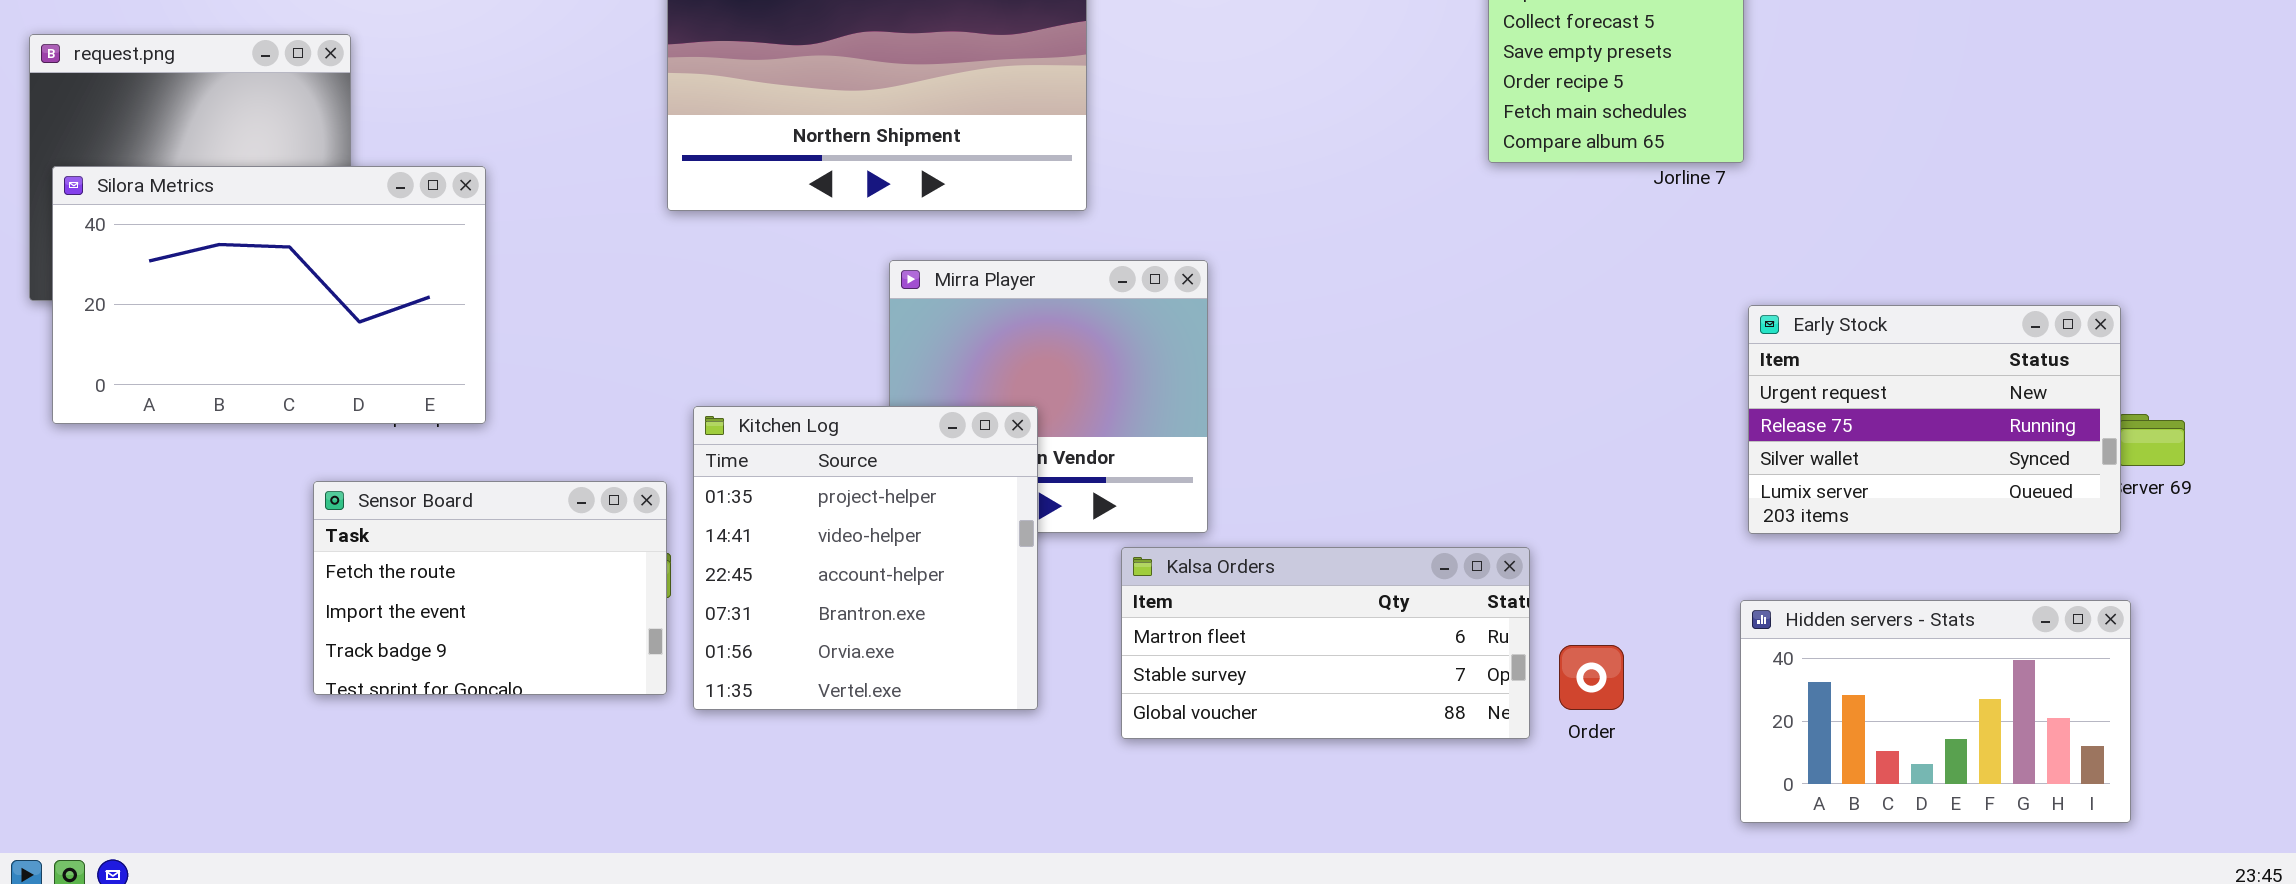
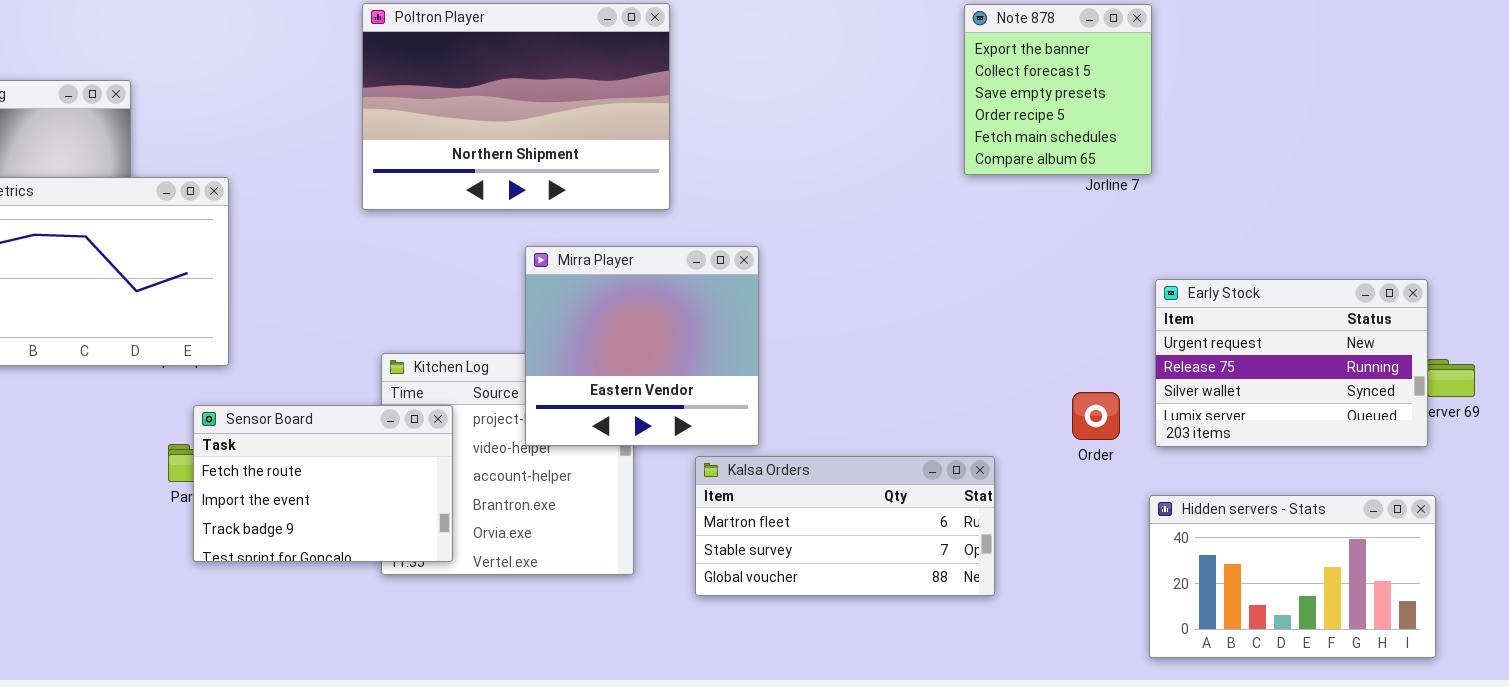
Mirra Player: [889,260,1208,533] -> [525,246,759,446], raised
Sensor Board: [313,481,667,695] -> [193,405,453,562], moved
Order: [1559,645,1624,710] -> [1072,392,1120,440], moved

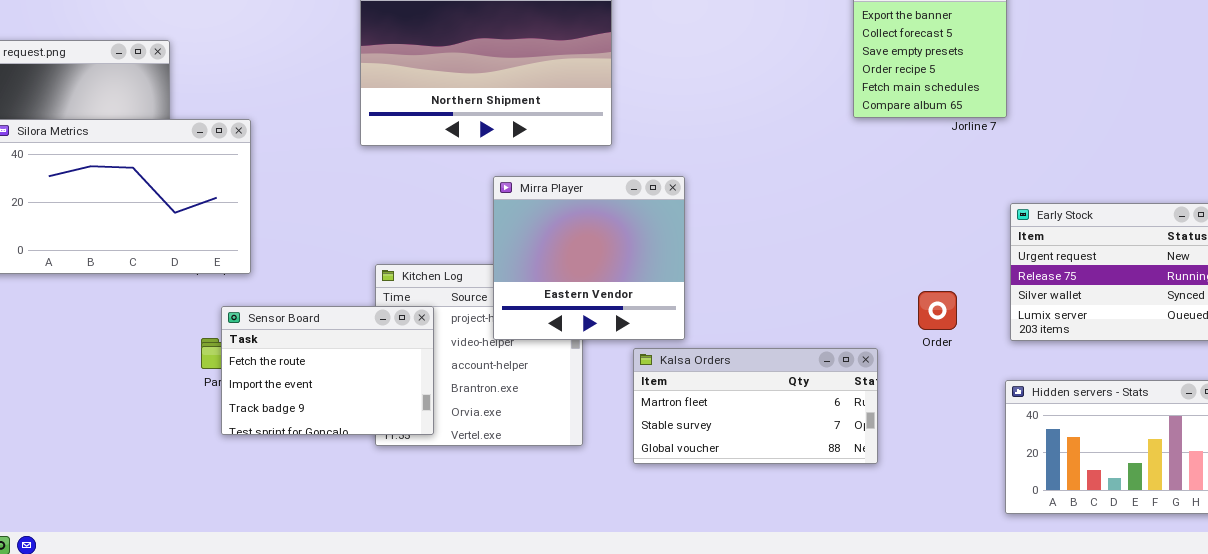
Order: [1072,392,1120,440] -> [918,291,957,330], moved

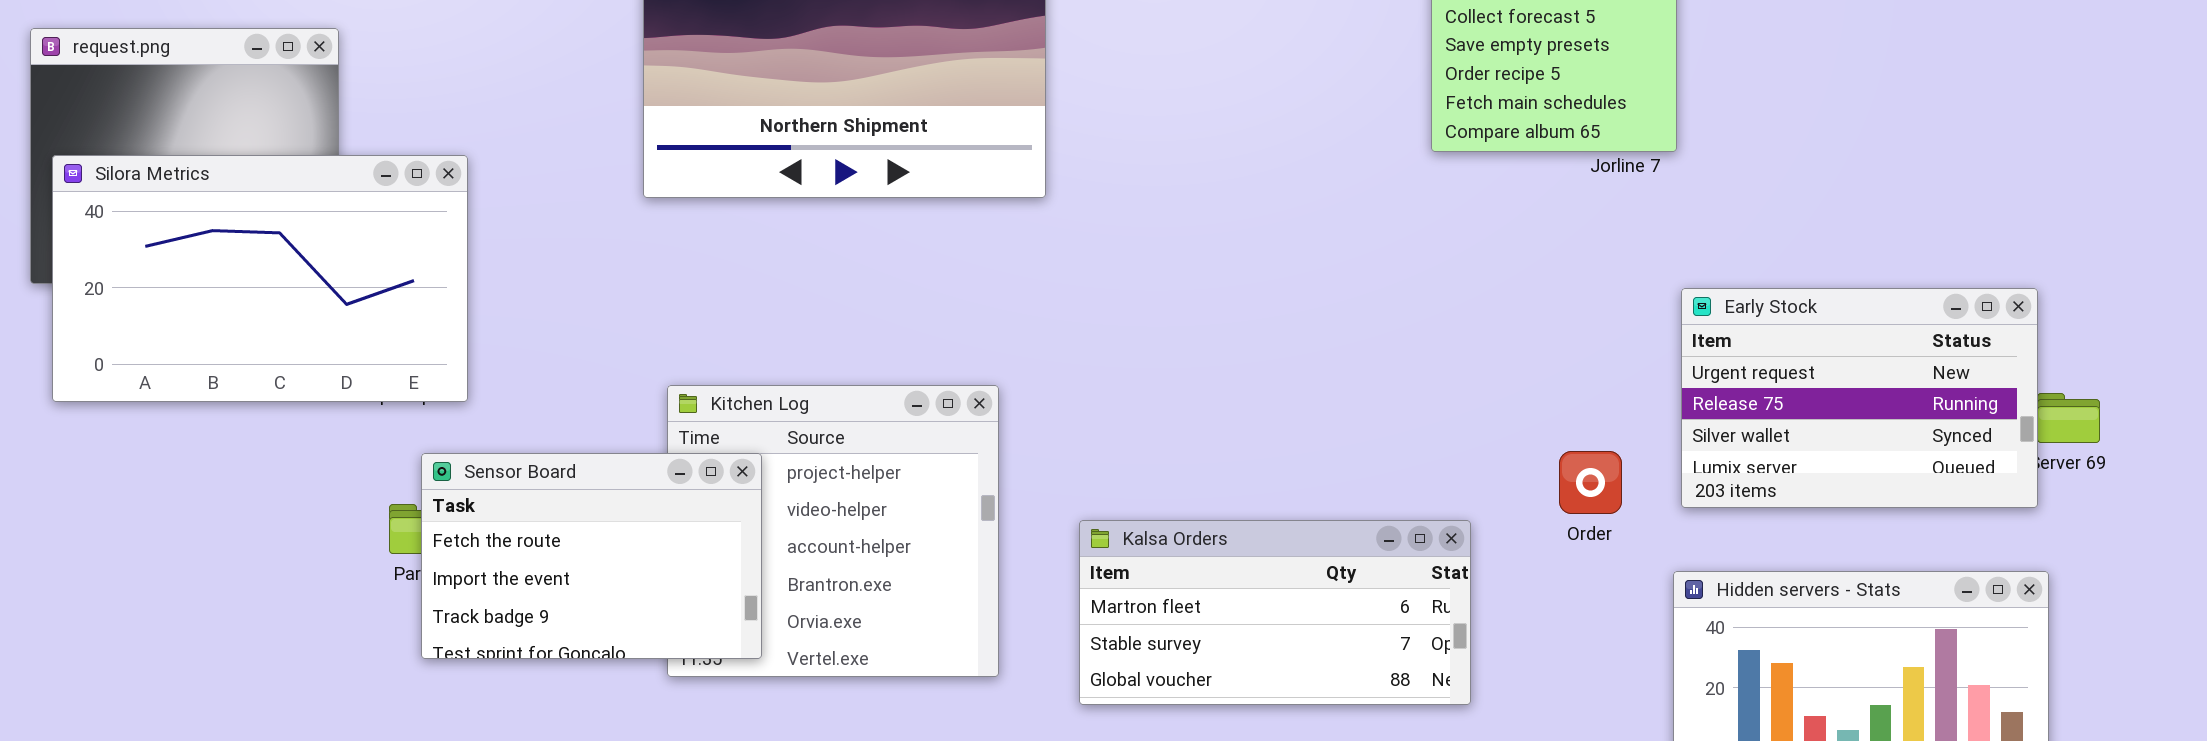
Mirra Player: [493,176,685,340] -> none, closed
Order: [918,291,957,330] -> [1559,451,1622,514], moved

